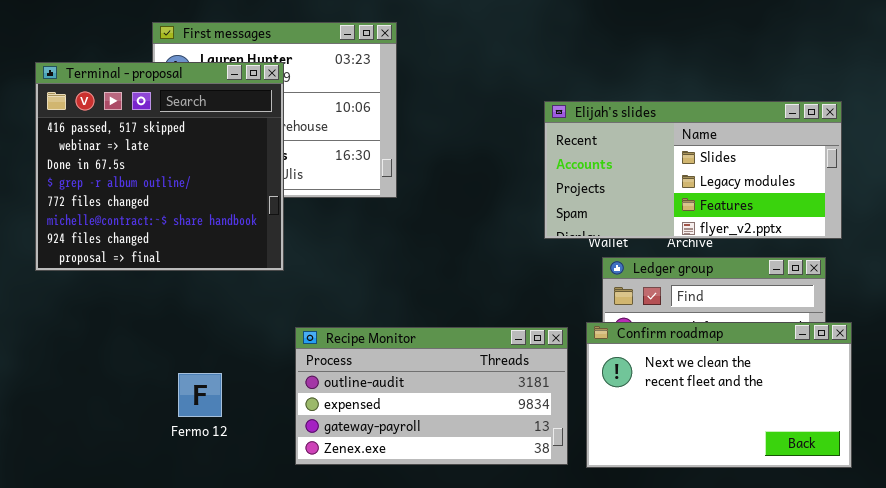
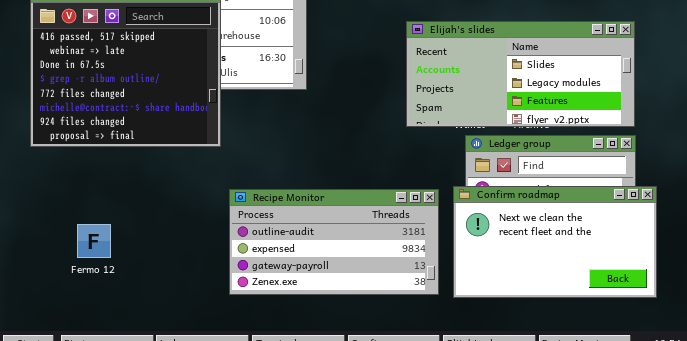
Elijah's slides: [544,101,842,239] -> [406,21,635,127], moved
Fermo 12: [178,373,222,417] -> [77,224,111,258], moved

